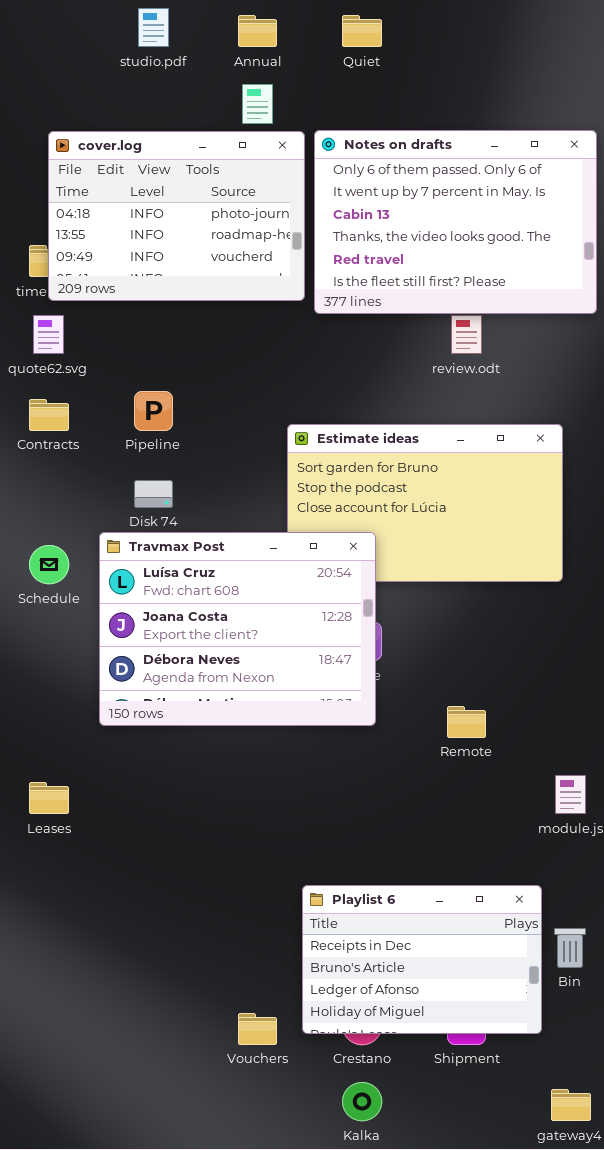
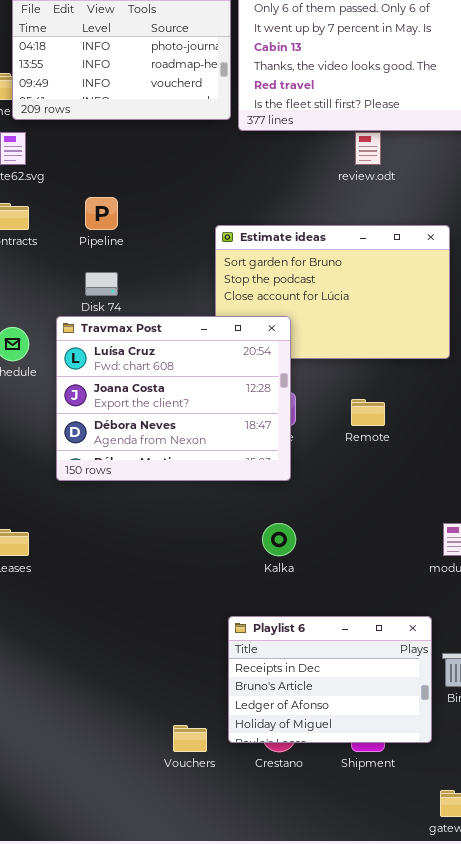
Remote: [447,706,486,738] -> [351,399,385,426], moved
Kalka: [342,1082,382,1121] -> [262,523,296,556], moved

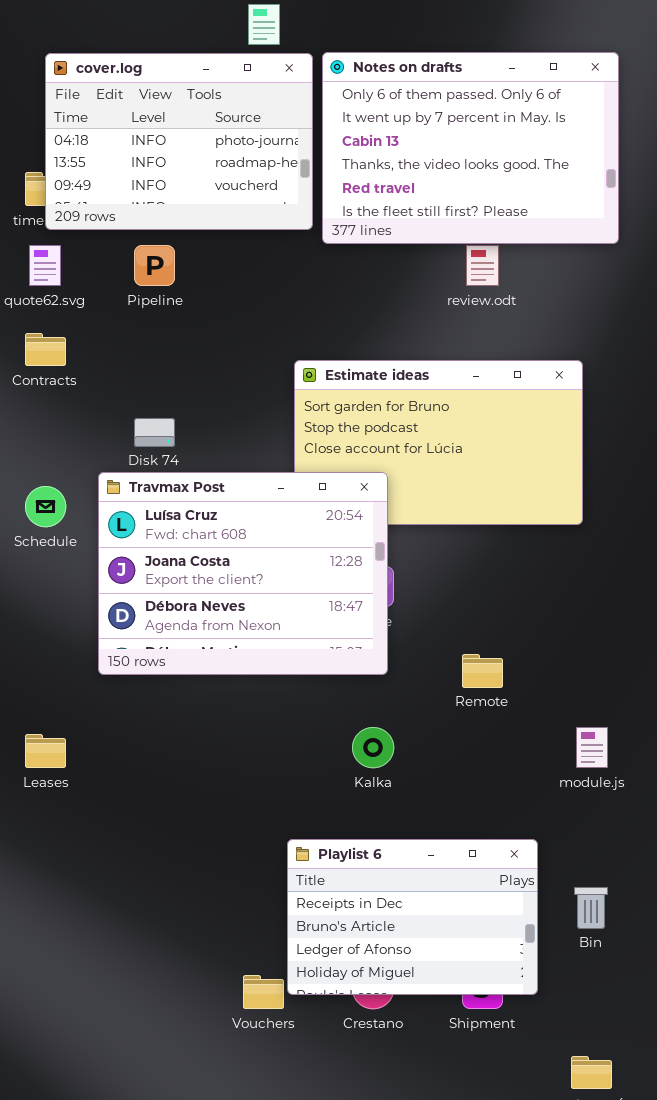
Pipeline: [85,197,118,230] -> [134,245,175,286], moved
Remote: [351,399,385,426] -> [462,654,503,688], moved
Playlist 6: [228,616,432,743] -> [287,839,538,995], moved

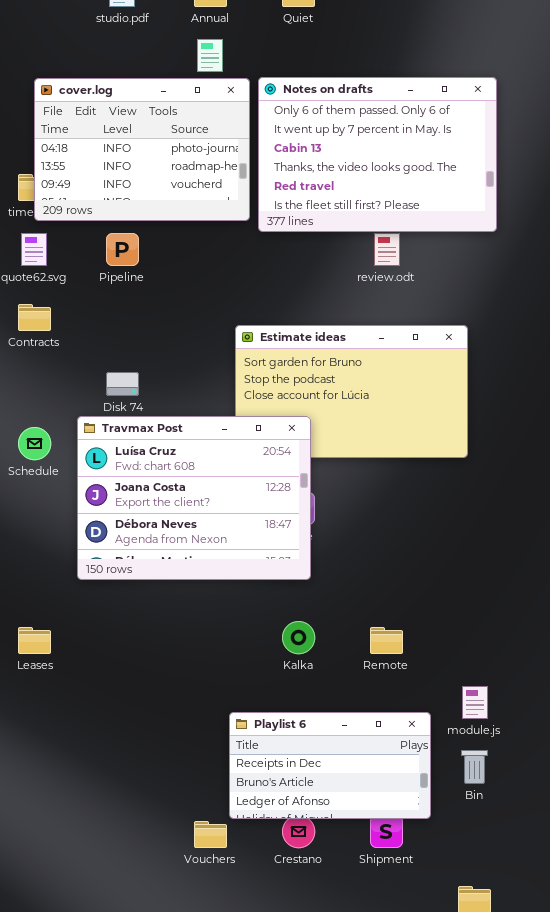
Remote: [462,654,503,688] -> [370,627,403,654], moved
module.js: [576,727,608,768] -> [462,686,488,719], moved
Playlist 6: [287,839,538,995] -> [229,712,431,819], resized

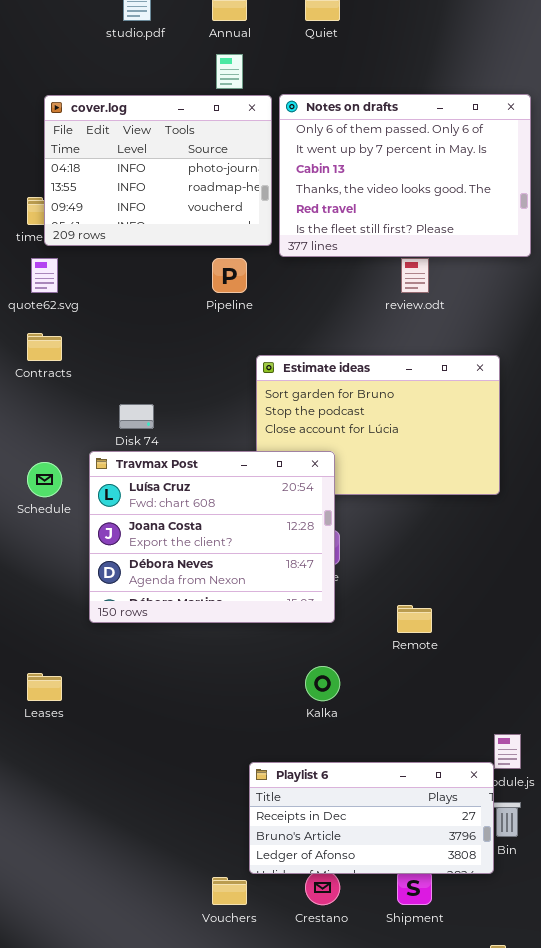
Pipeline: [106,233,139,266] -> [212,258,247,293], moved
Remote: [370,627,403,654] -> [397,605,432,633], moved
Playlist 6: [229,712,431,819] -> [249,762,494,874], resized

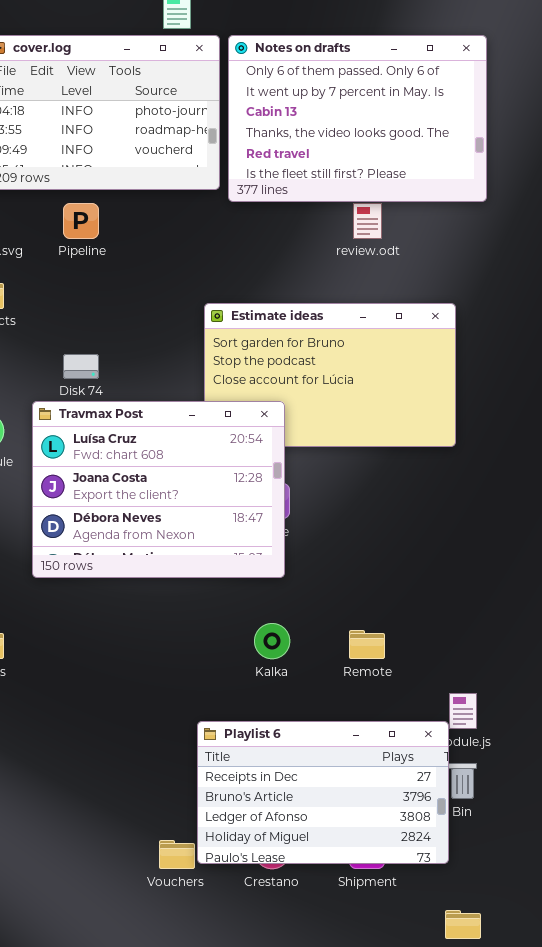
Pipeline: [212,258,247,293] -> [63,203,99,239], moved
Remote: [397,605,432,633] -> [349,630,385,659], moved
Playlist 6: [249,762,494,874] -> [197,721,449,864], resized

